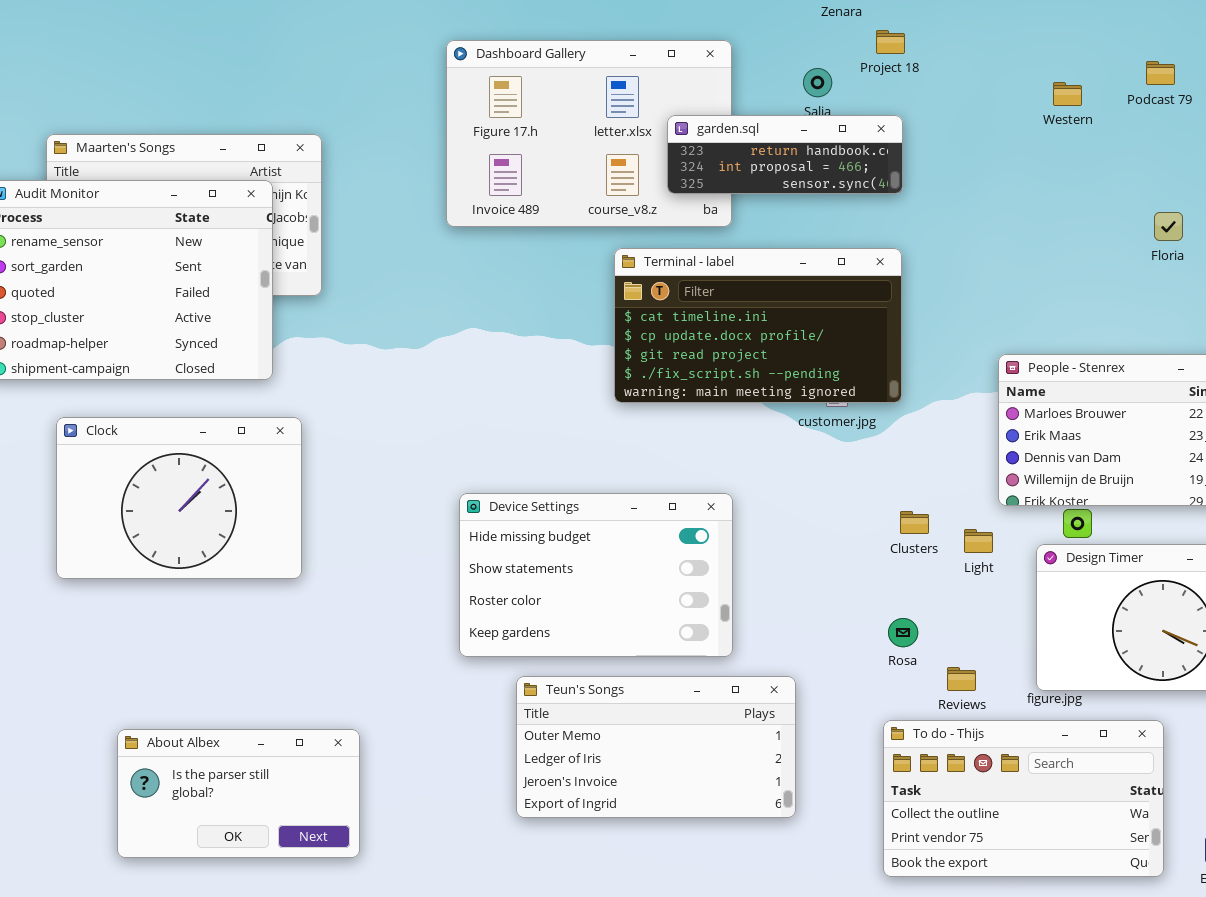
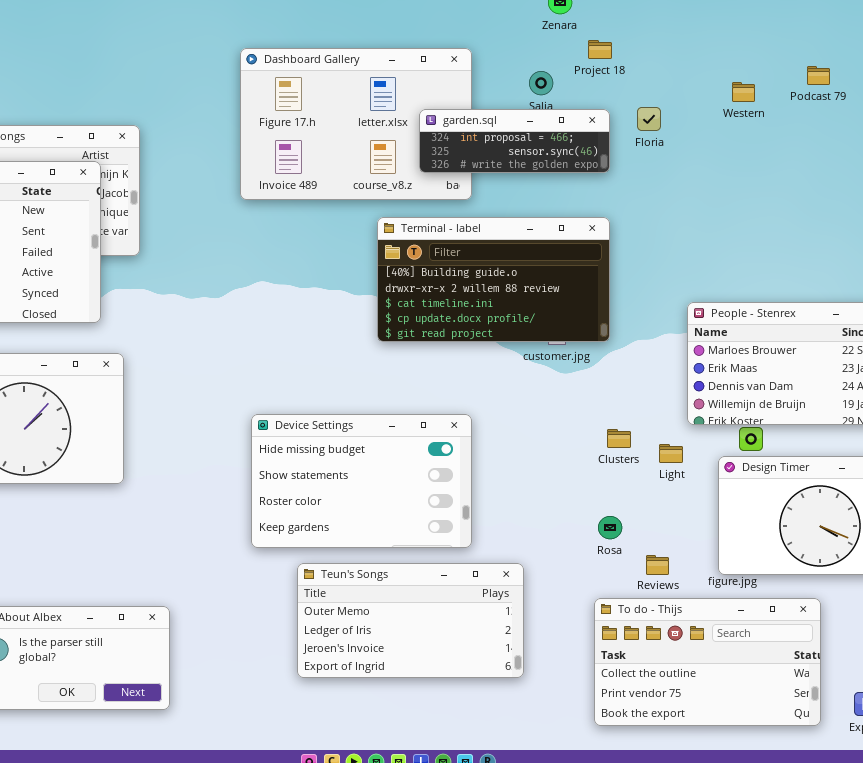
garden.sql: [667,115,903,194] -> [419,109,610,173], scrolled down 1 row
Floria: [1154,212,1183,241] -> [637,107,661,131], moved
Terminal - label: [614,248,902,403] -> [377,217,610,342], scrolled up 2 rows

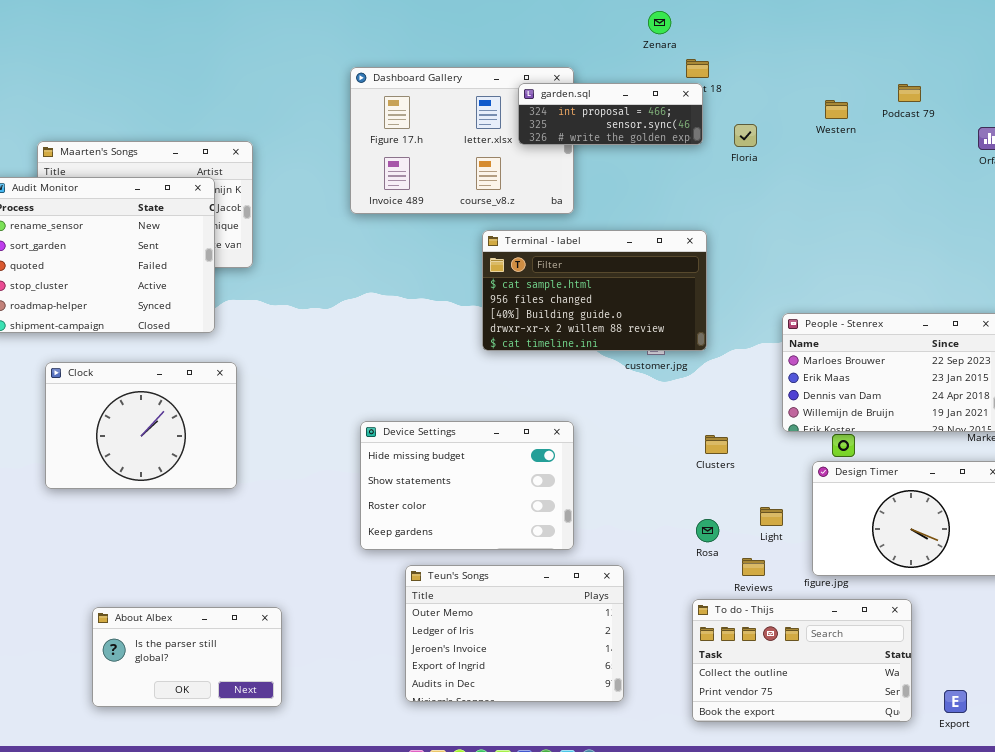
garden.sql: [419,109,610,173] -> [518,83,703,145], moved
Terminal - label: [377,217,610,342] -> [482,230,707,351], scrolled up 2 rows
Light: [659,444,683,463] -> [760,507,783,526], moved
Teun's Songs: [297,563,524,678] -> [405,565,624,702], resized

